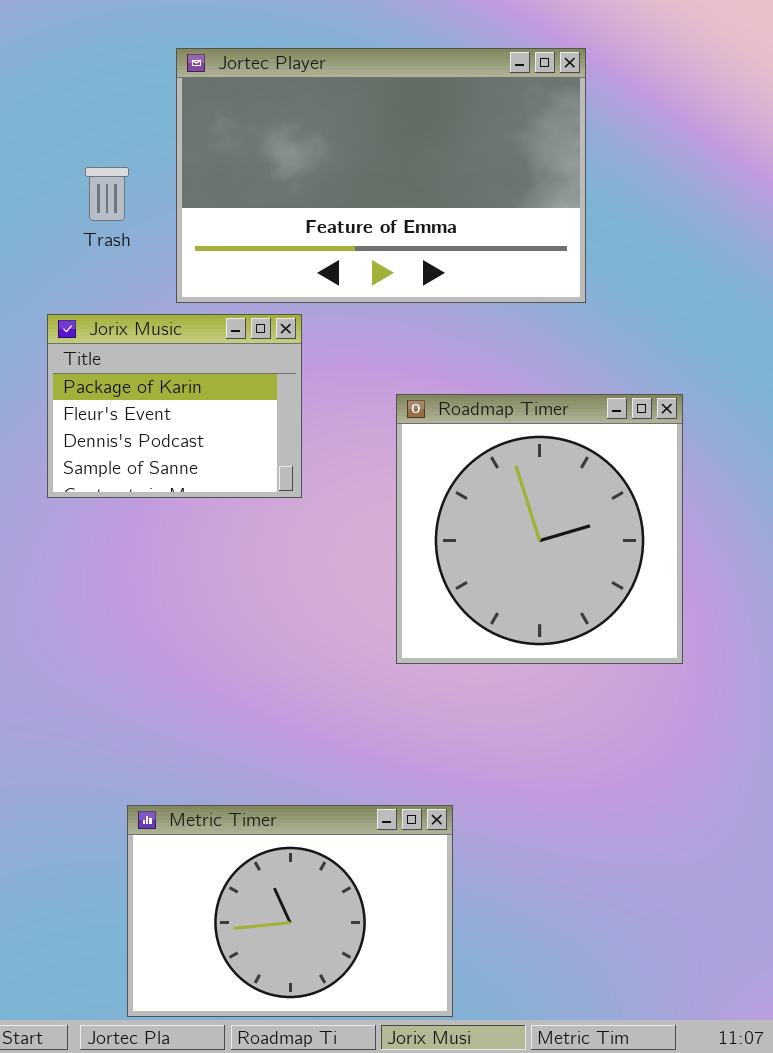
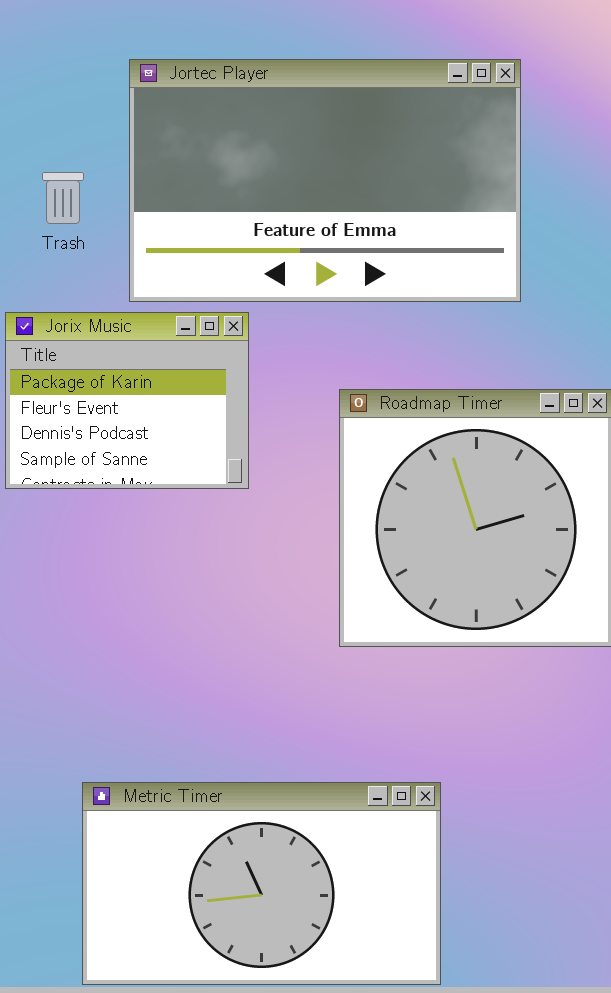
Metric Timer: [127,805,453,1017] -> [82,782,441,985], resized

